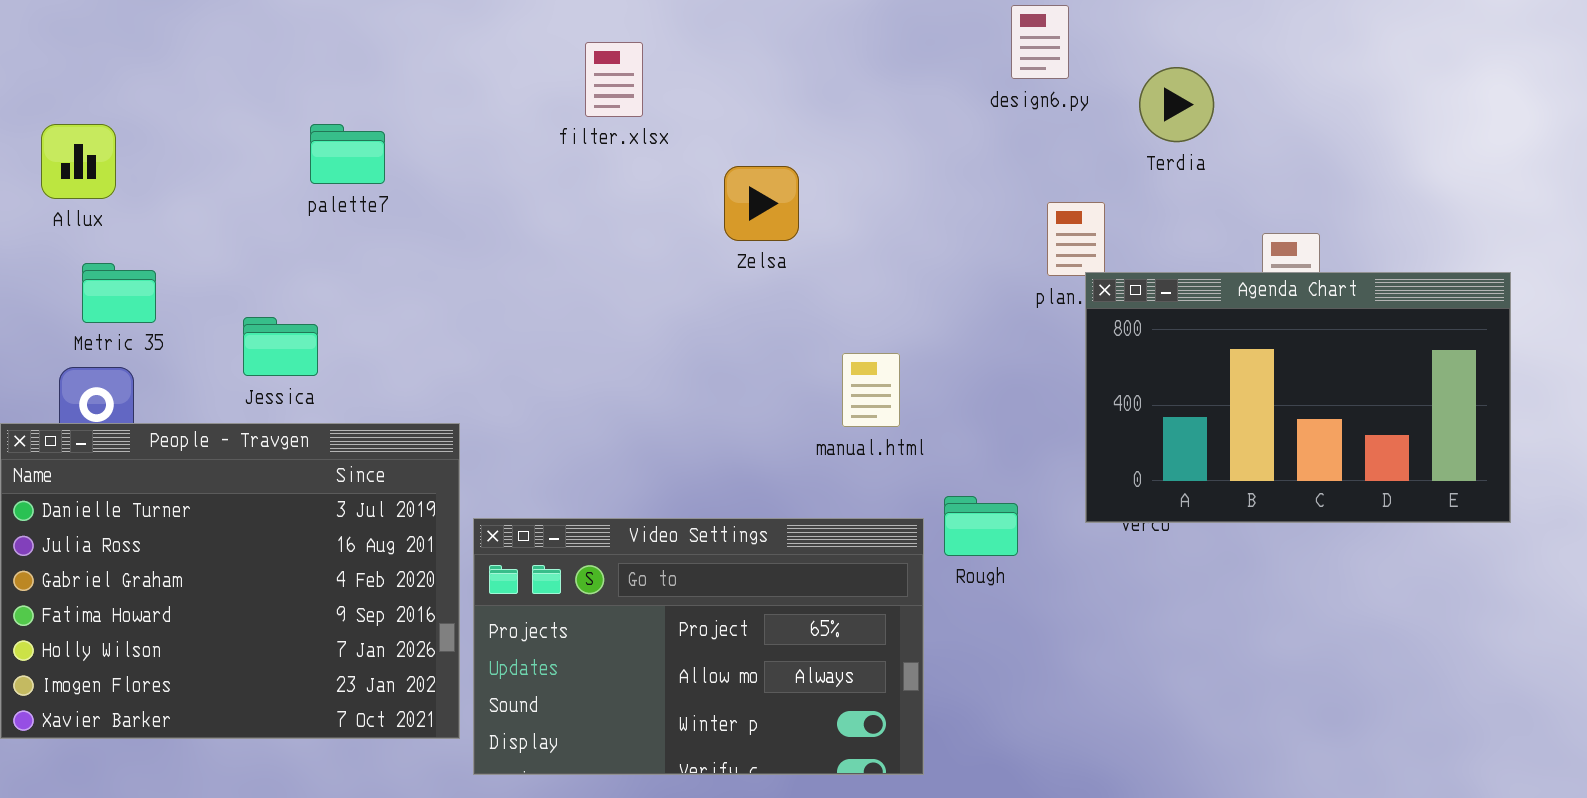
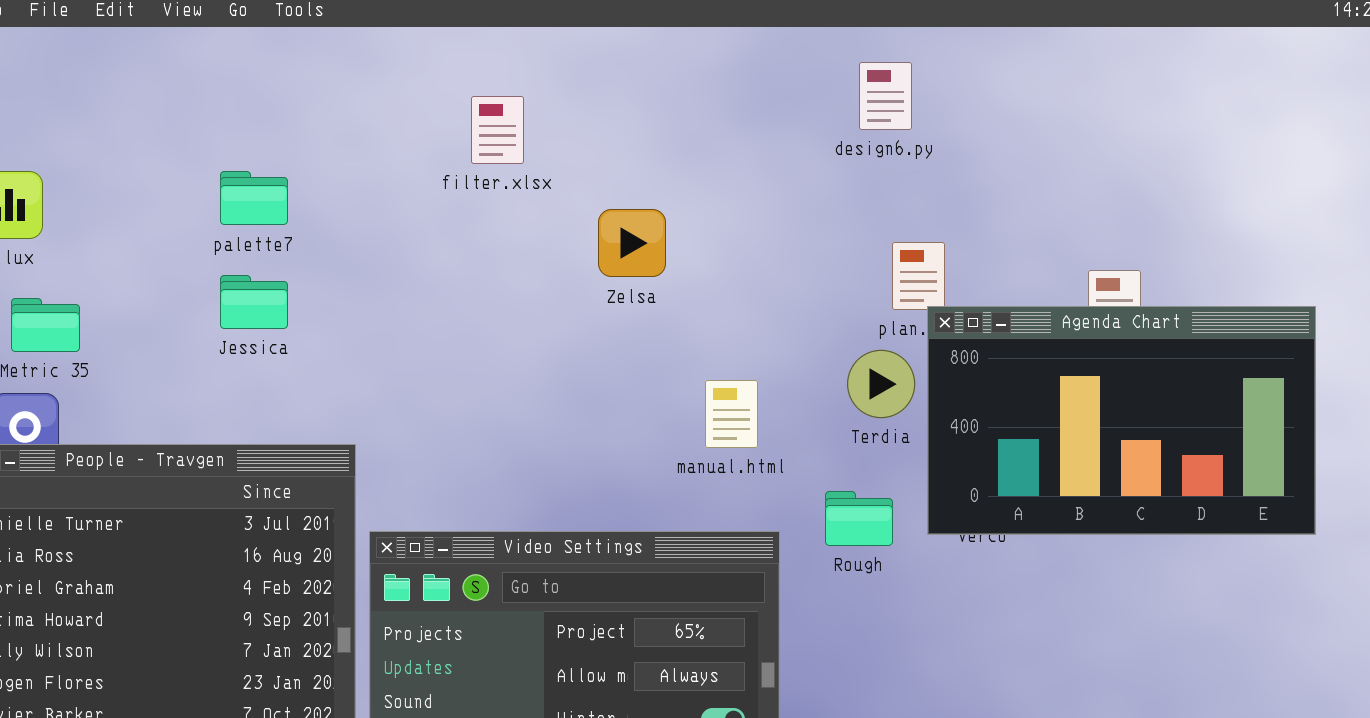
Terdia: [1139,67,1214,142] -> [847,350,915,418], moved
Jessica: [243,317,318,376] -> [220,275,288,329], moved
Rough: [944,496,1018,556] -> [825,491,893,546], moved

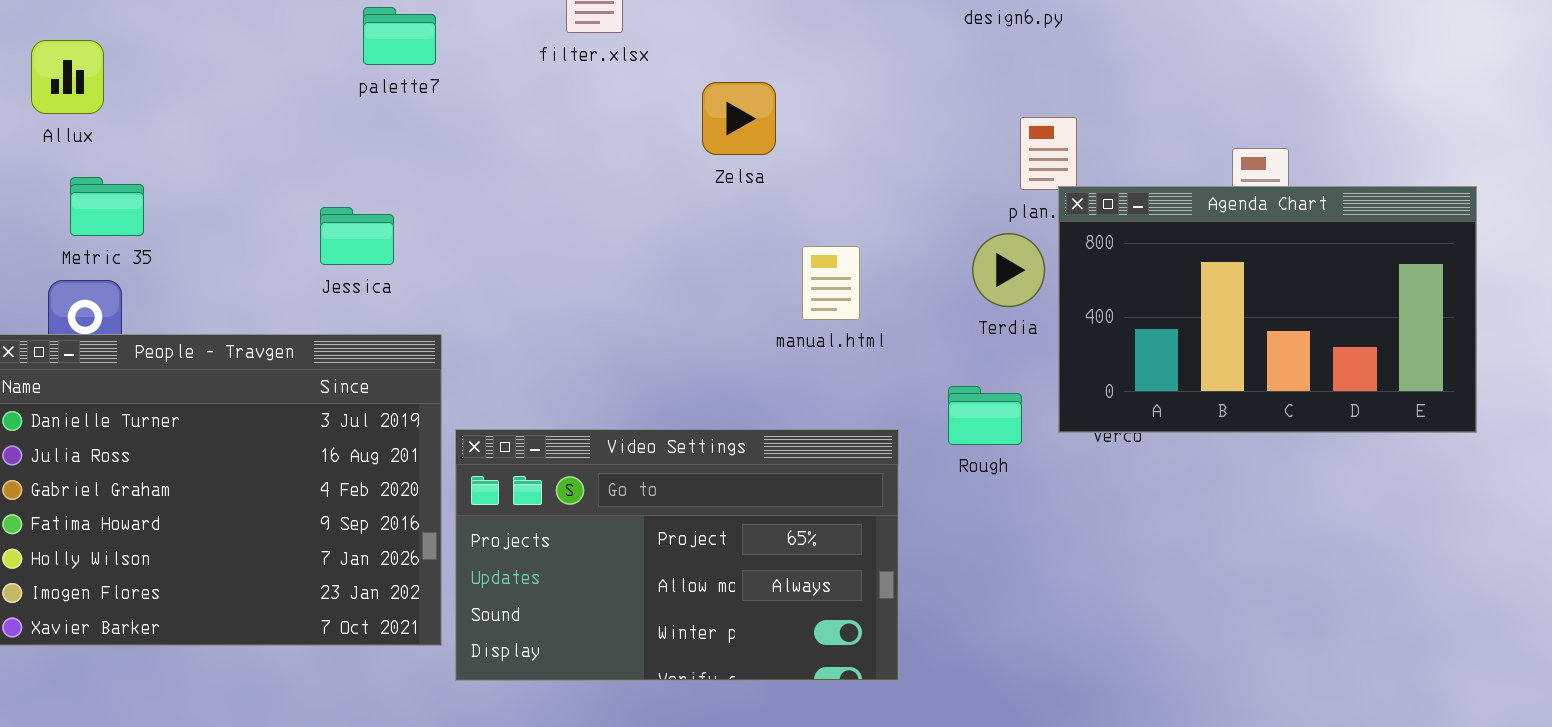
palette7: [220,171,288,225] -> [363,7,436,65], moved
Jessica: [220,275,288,329] -> [320,207,394,265], moved
manual.html: [705,380,758,448] -> [802,246,860,320], moved

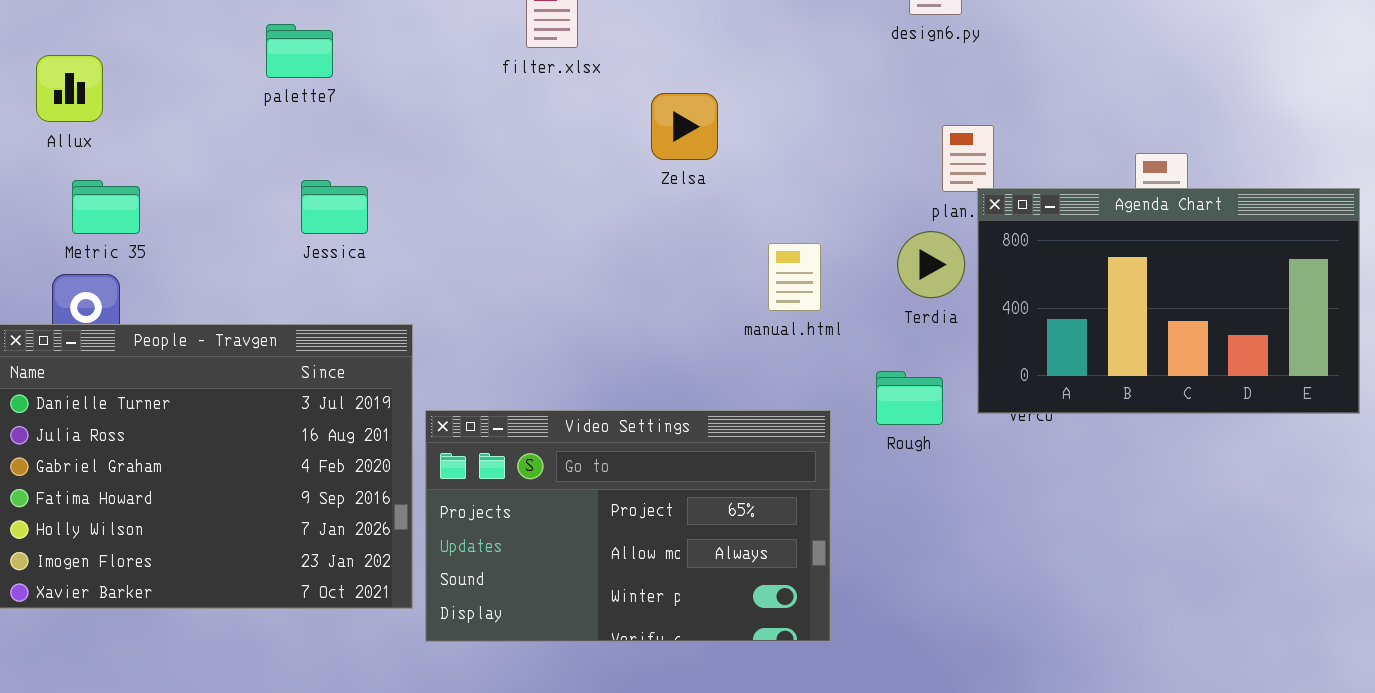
palette7: [363,7,436,65] -> [266,24,333,78], moved
Jessica: [320,207,394,265] -> [301,180,368,234], moved
manual.html: [802,246,860,320] -> [768,243,821,311], moved

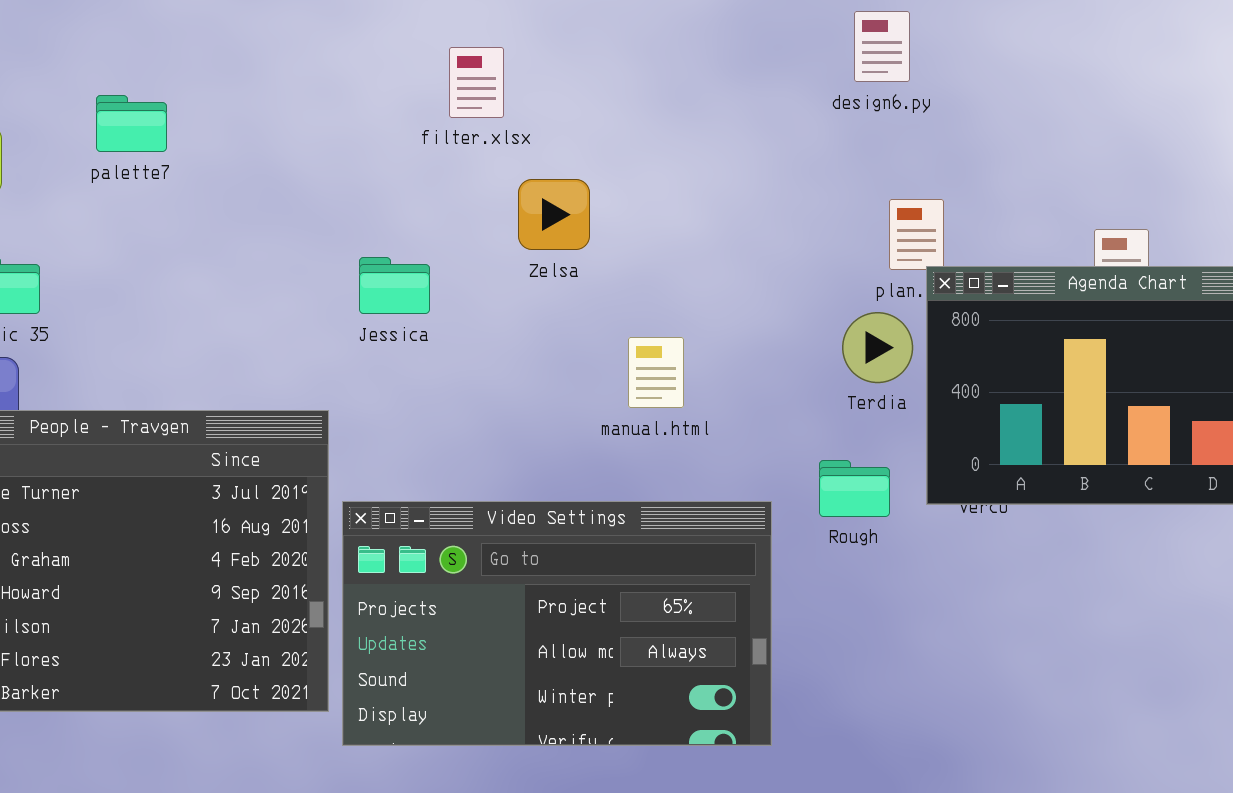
palette7: [266,24,333,78] -> [96,95,167,152], moved
Zelsa: [651,93,718,160] -> [518,179,590,250], moved
Jessica: [301,180,368,234] -> [359,257,430,314], moved
manual.html: [768,243,821,311] -> [628,337,684,408], moved

